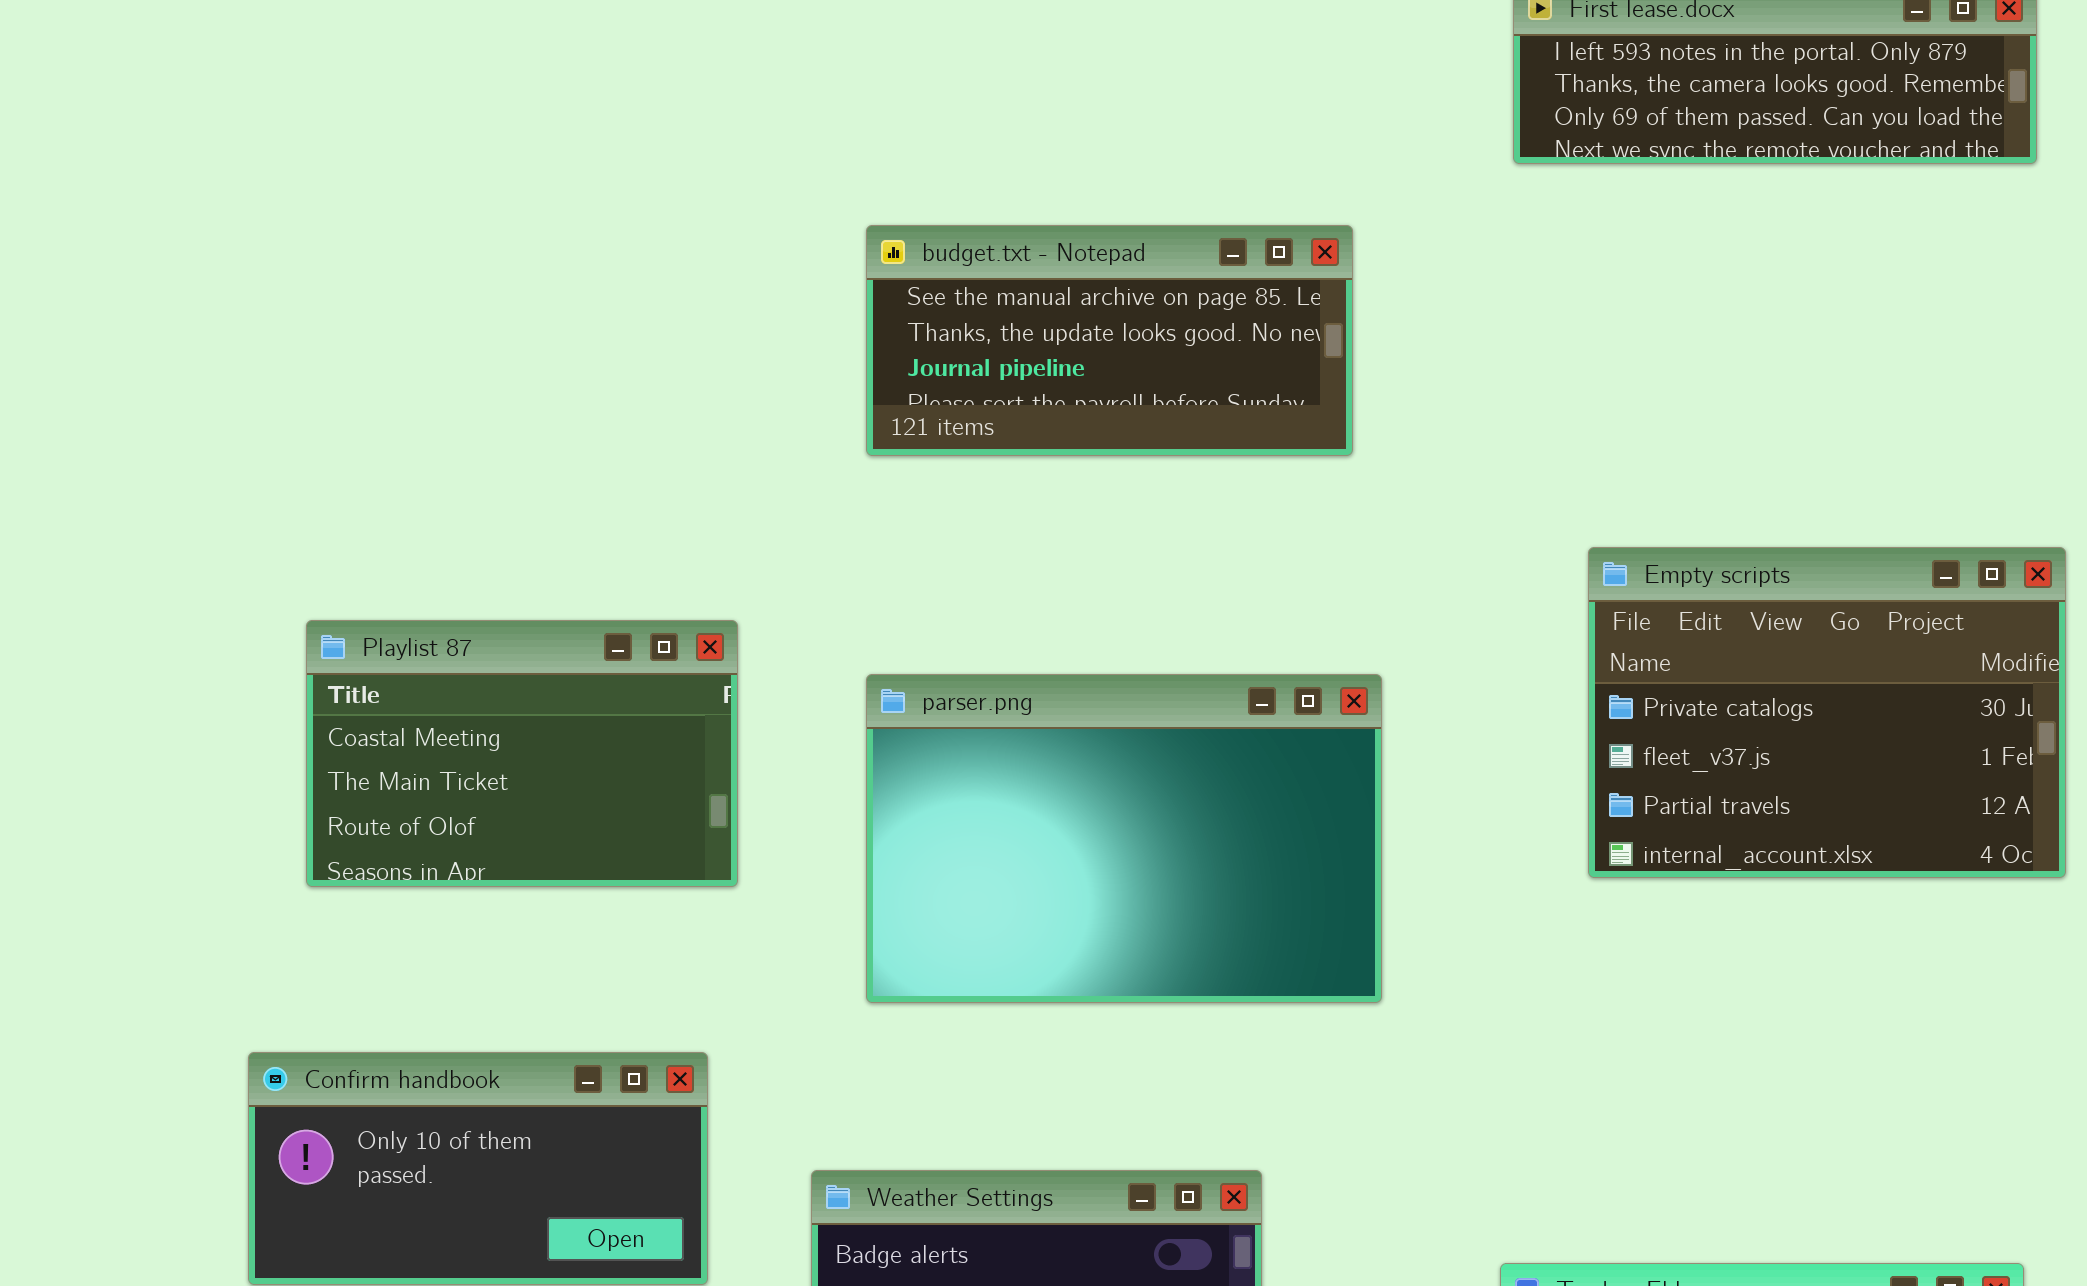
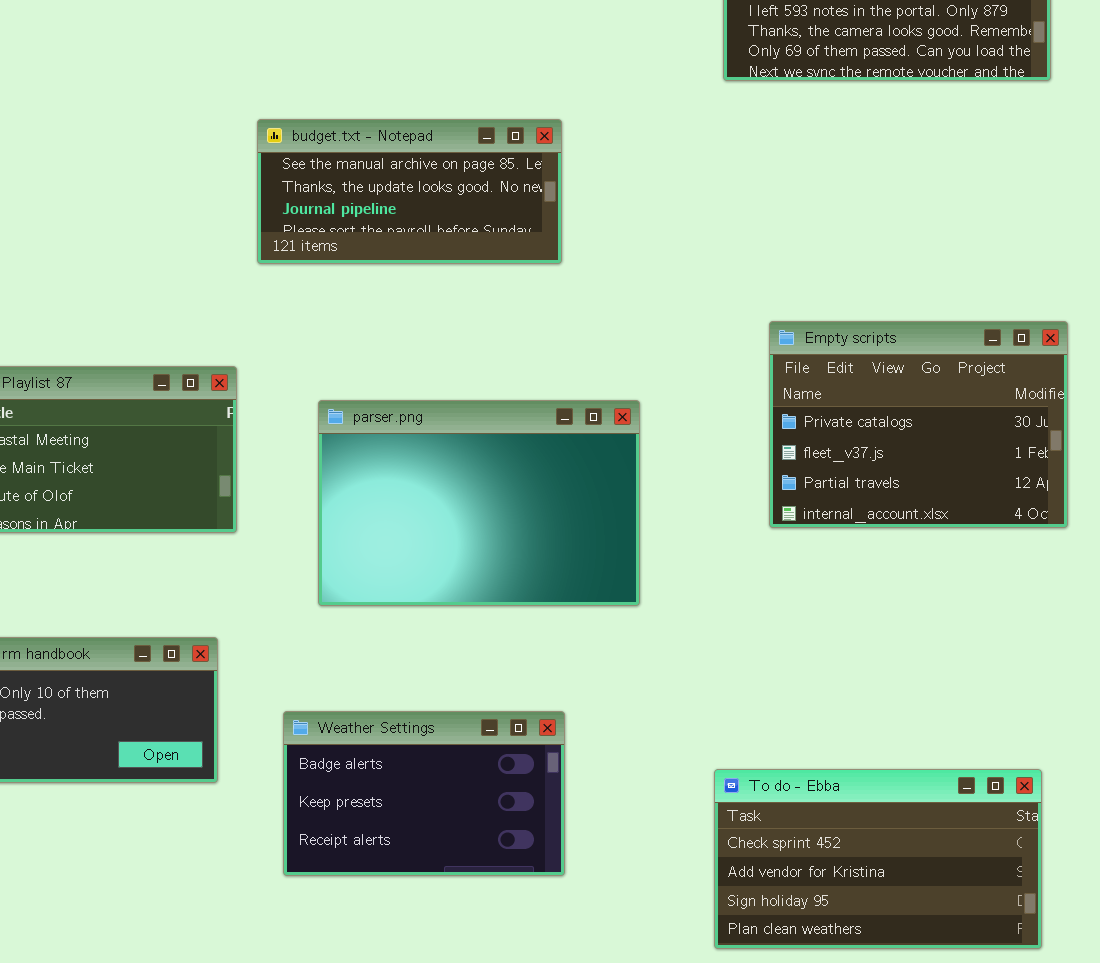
budget.txt - Notepad: [866,225,1353,456] -> [257,119,562,264], moved

